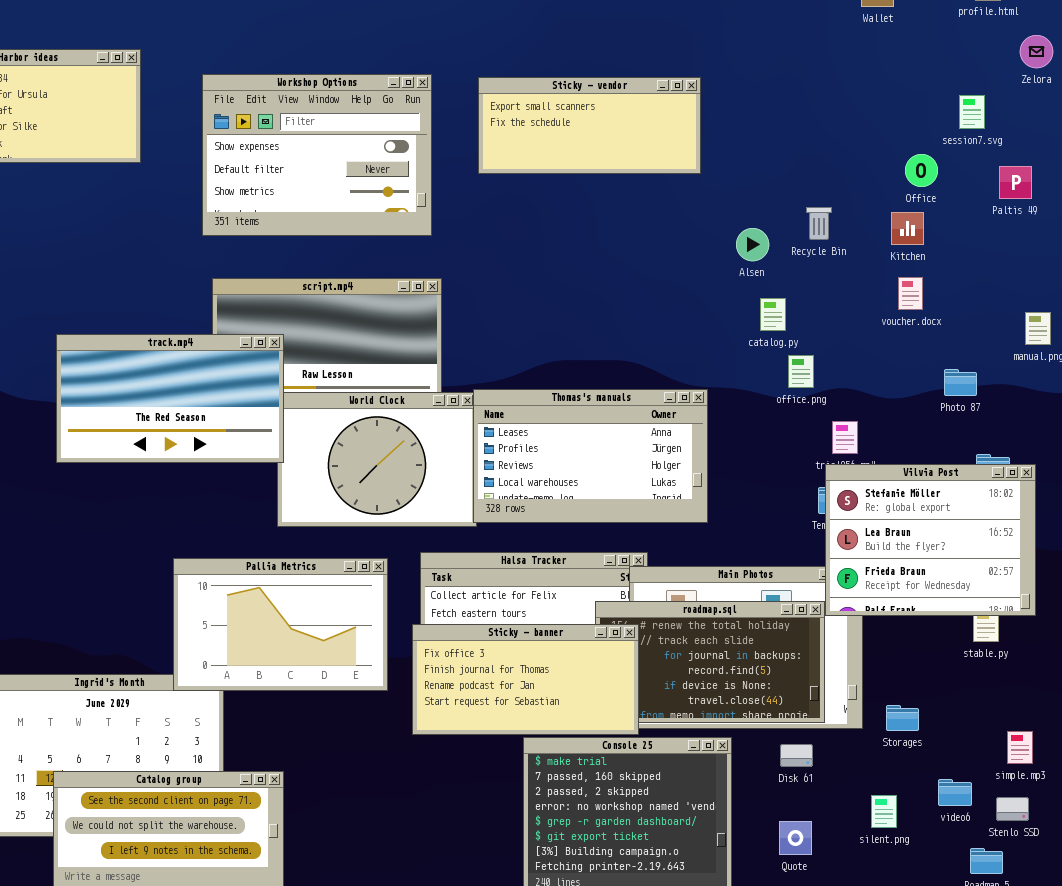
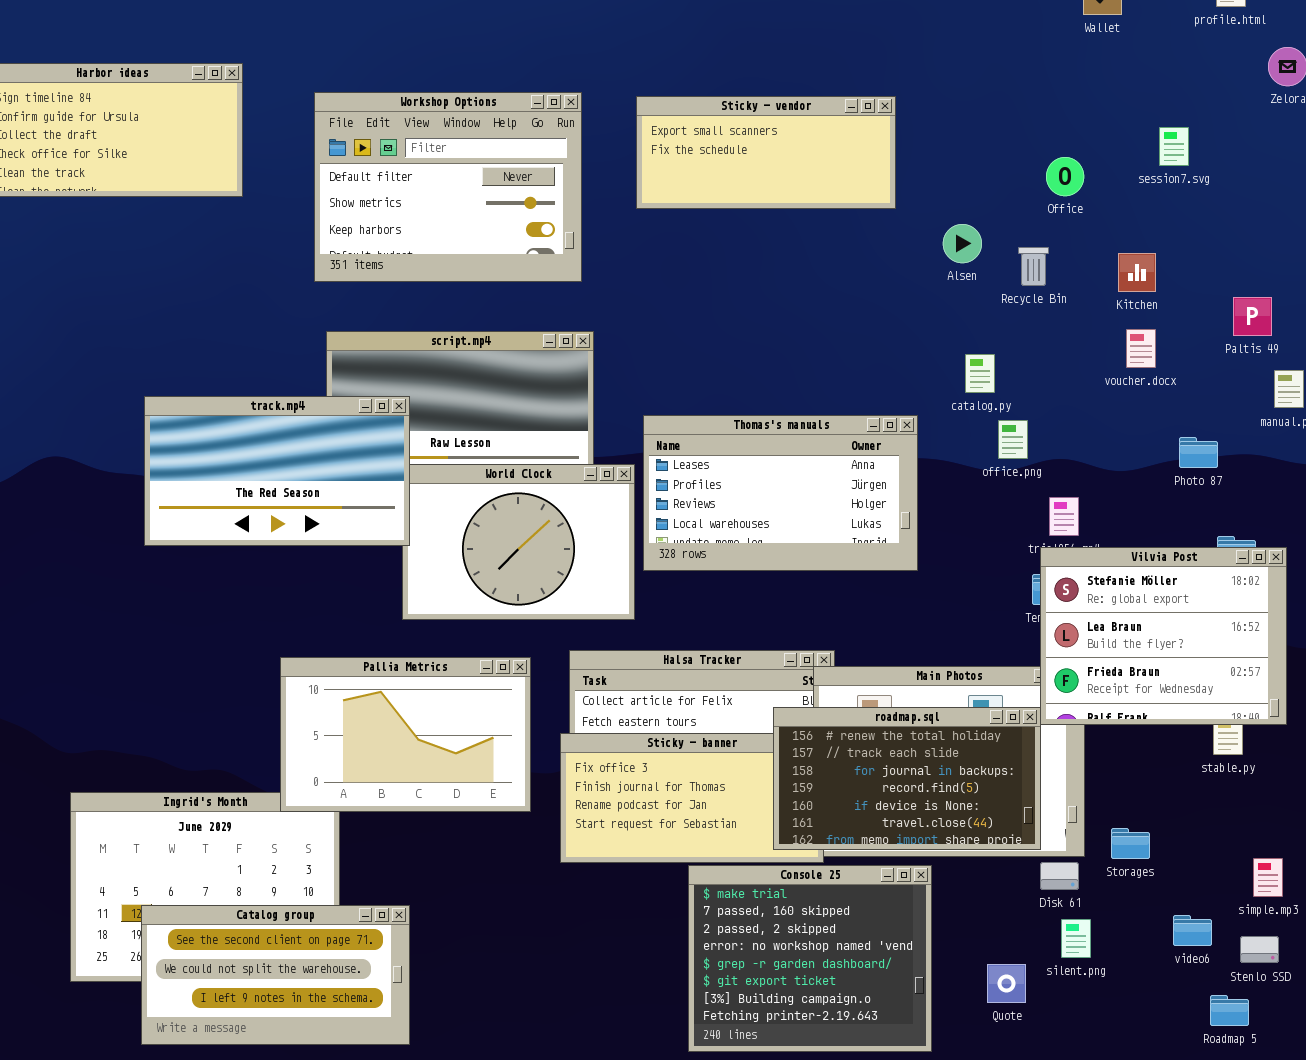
Workshop Options: [202,74,432,236] -> [314,92,582,282], scrolled down 1 row
session7.svg: [959,95,985,129] -> [1159,127,1189,166], moved
Office: [905,154,938,187] -> [1046,157,1084,196], moved
Paltis 49: [999,166,1032,199] -> [1233,297,1272,336], moved
Alsen: [736,228,769,261] -> [943,224,982,263], moved
Thomas's manuals: [473,389,708,523] -> [643,415,918,571], moved
roadmap.sql: [595,601,825,723] -> [773,707,1041,850], raised
Disk 61: [780,744,813,767] -> [1040,862,1079,890], moved
silent.png: [871,795,897,828] -> [1061,919,1091,958], moved

